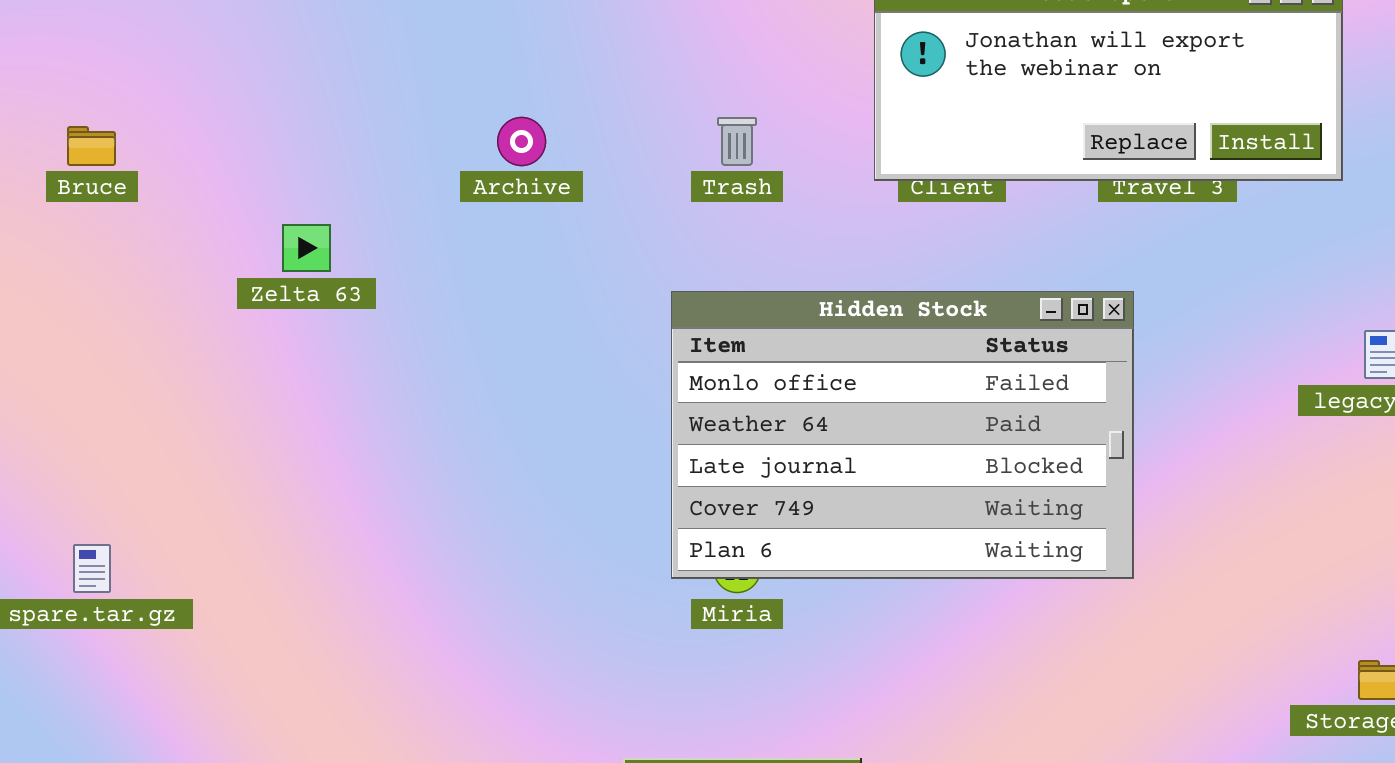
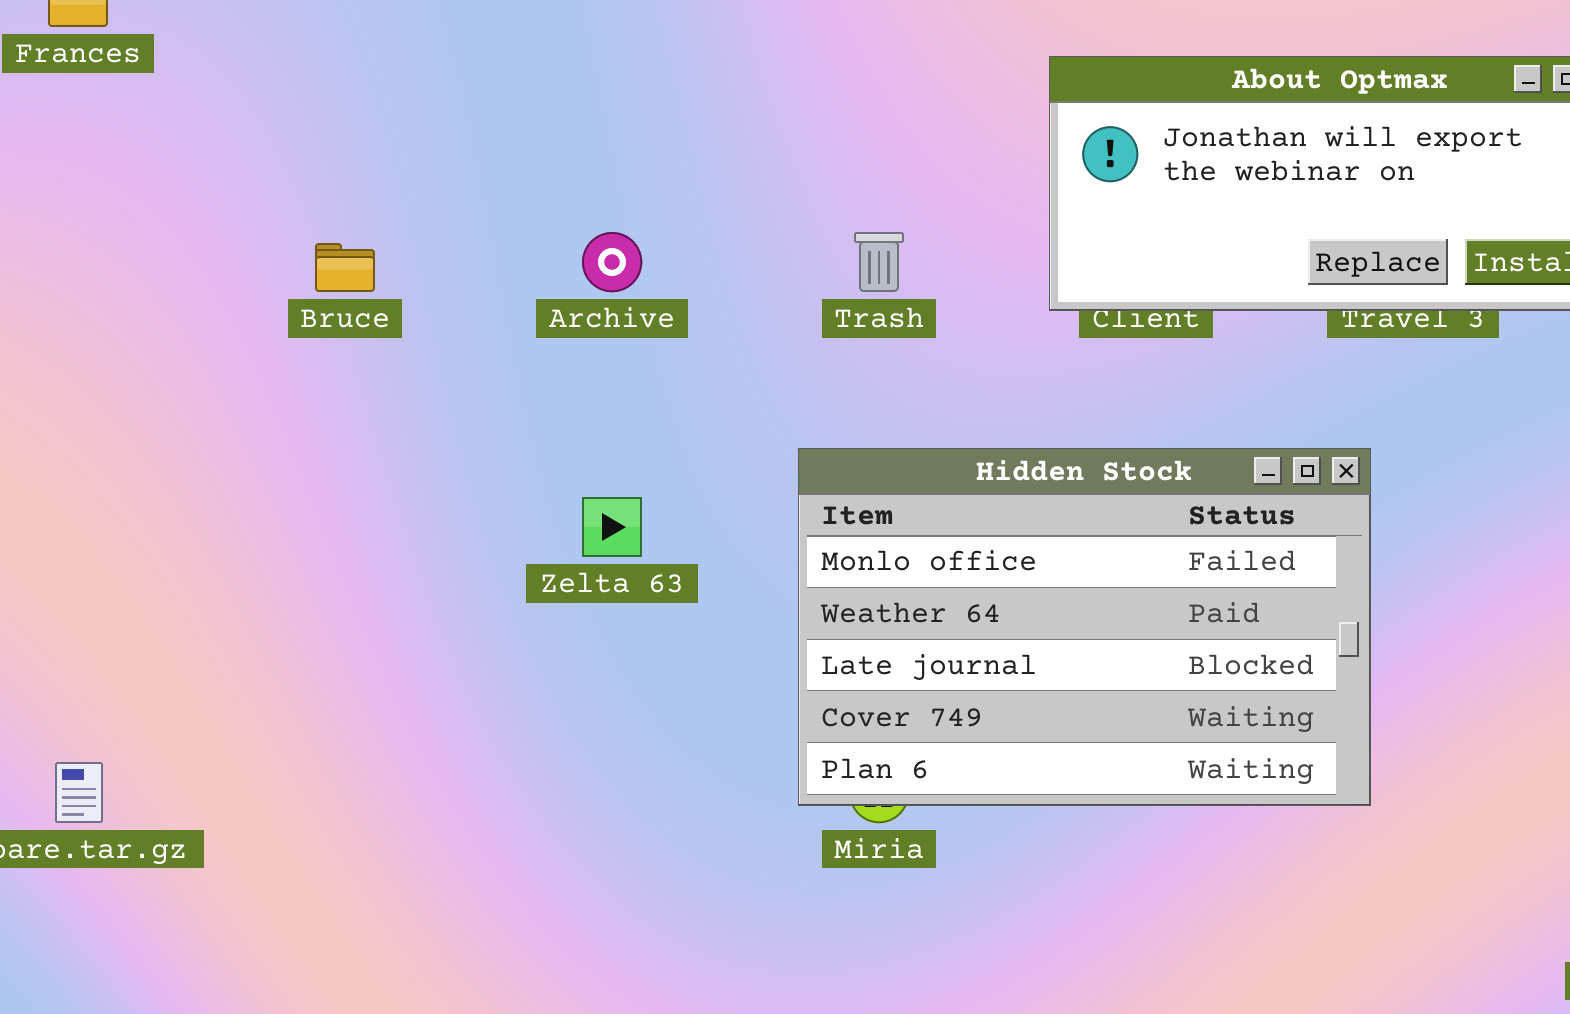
Bruce: [67,126,116,166] -> [315,243,375,292], moved
Zelta 63: [282,224,331,272] -> [582,497,642,557], moved

